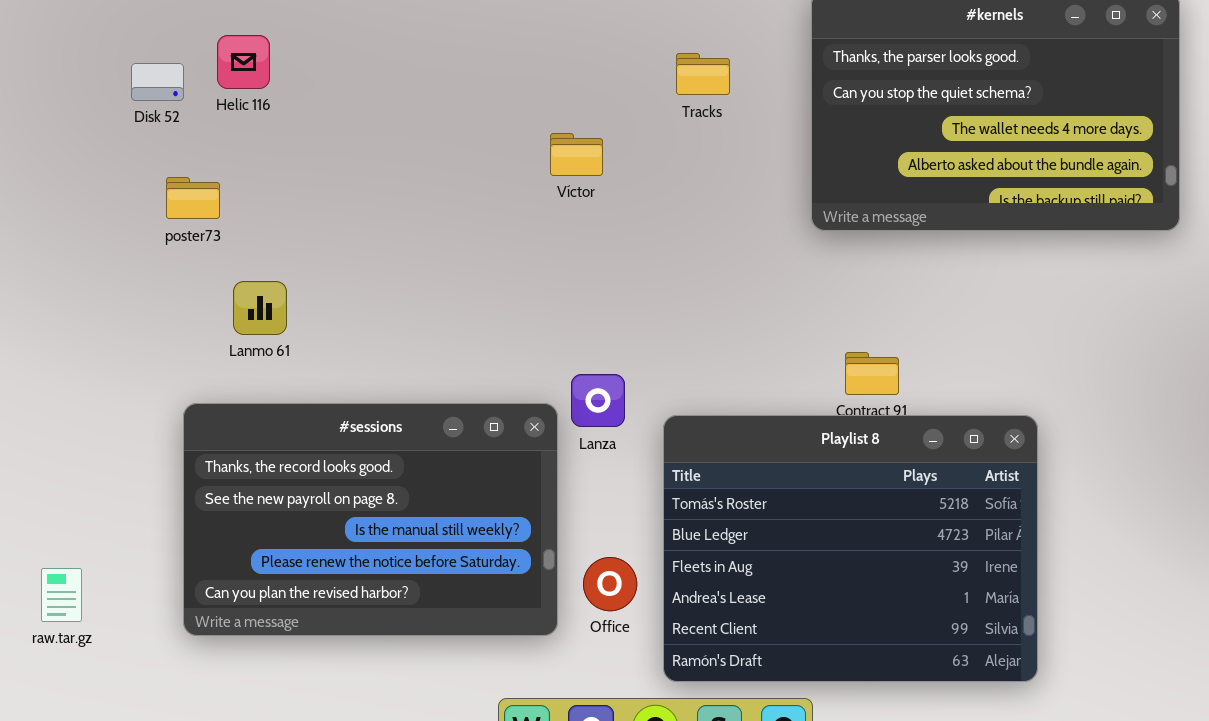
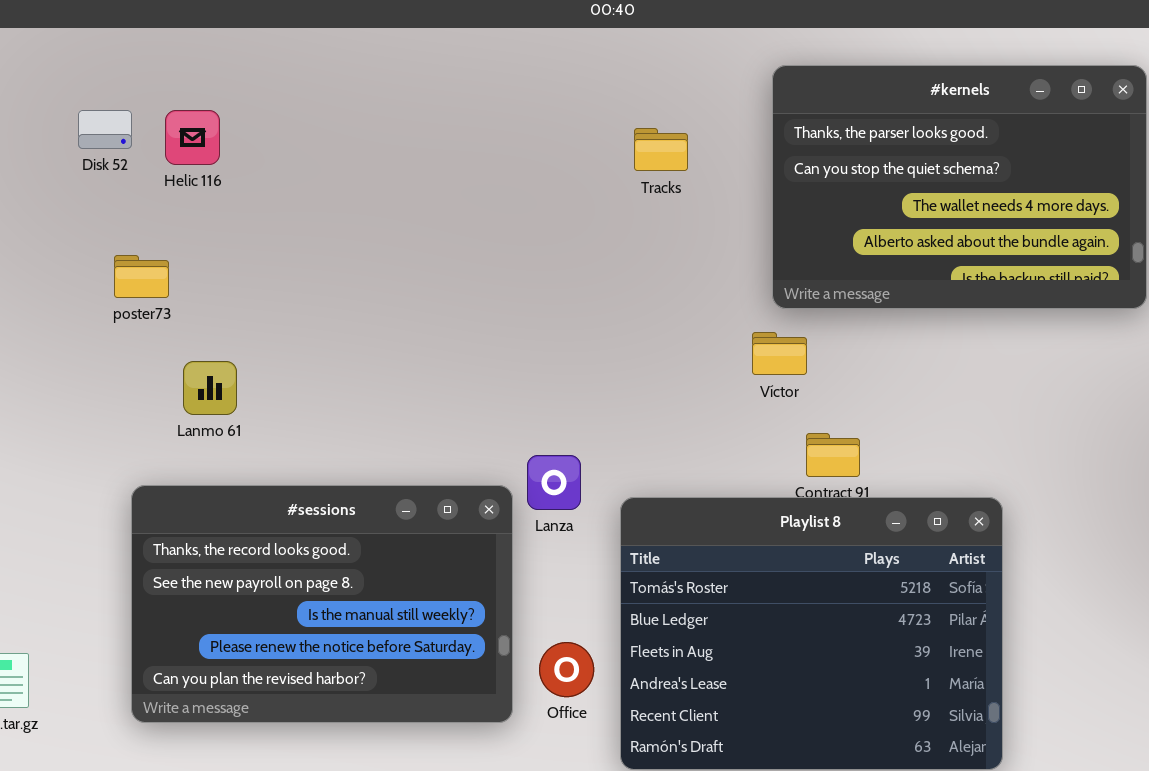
Disk 52: [131,63,184,101] -> [78,110,132,149], moved
Víctor: [550,133,603,176] -> [752,332,807,375], moved

